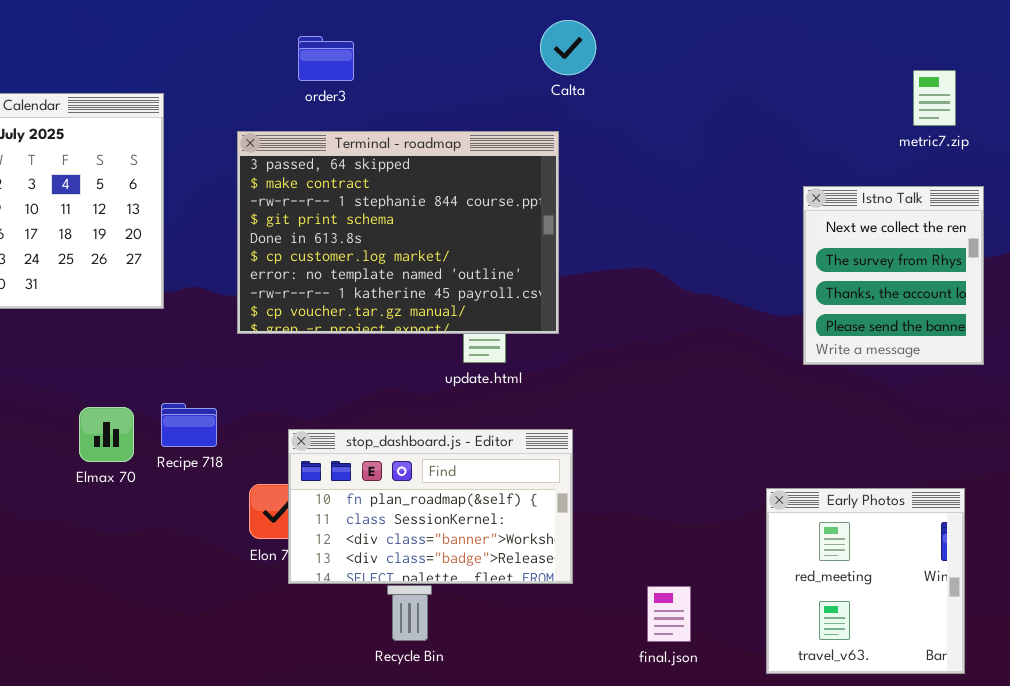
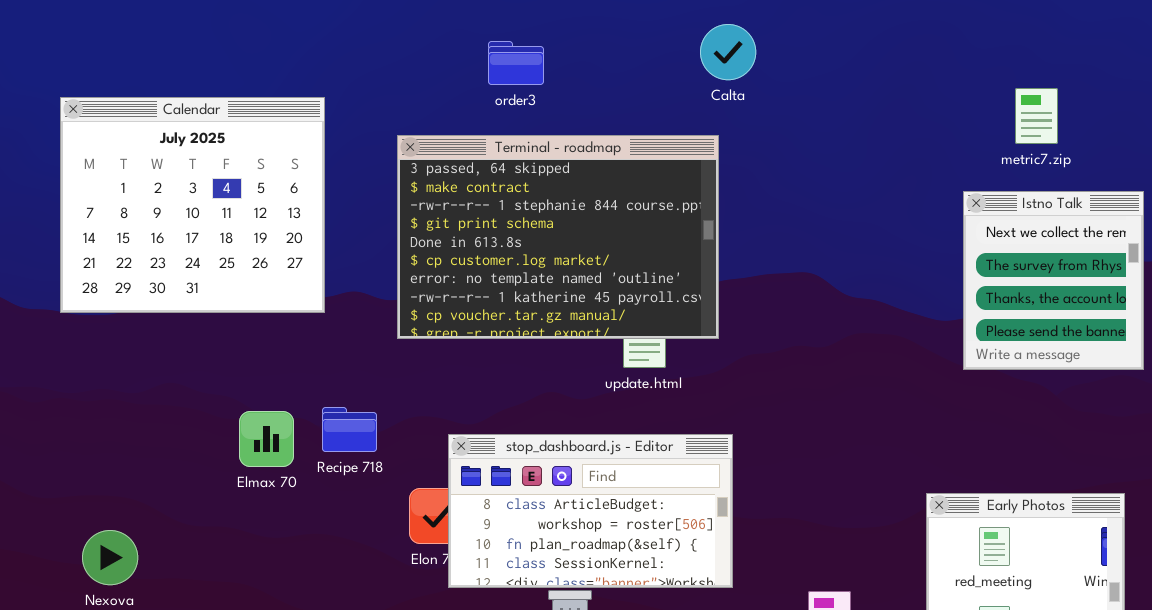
order3: [298,36,354,81] -> [488,41,544,85], moved
metric7.zip: [913,70,956,126] -> [1015,88,1058,144], moved
stop_dashboard.js - Editor: [288,429,573,584] -> [448,434,733,588], scrolled up 2 rows

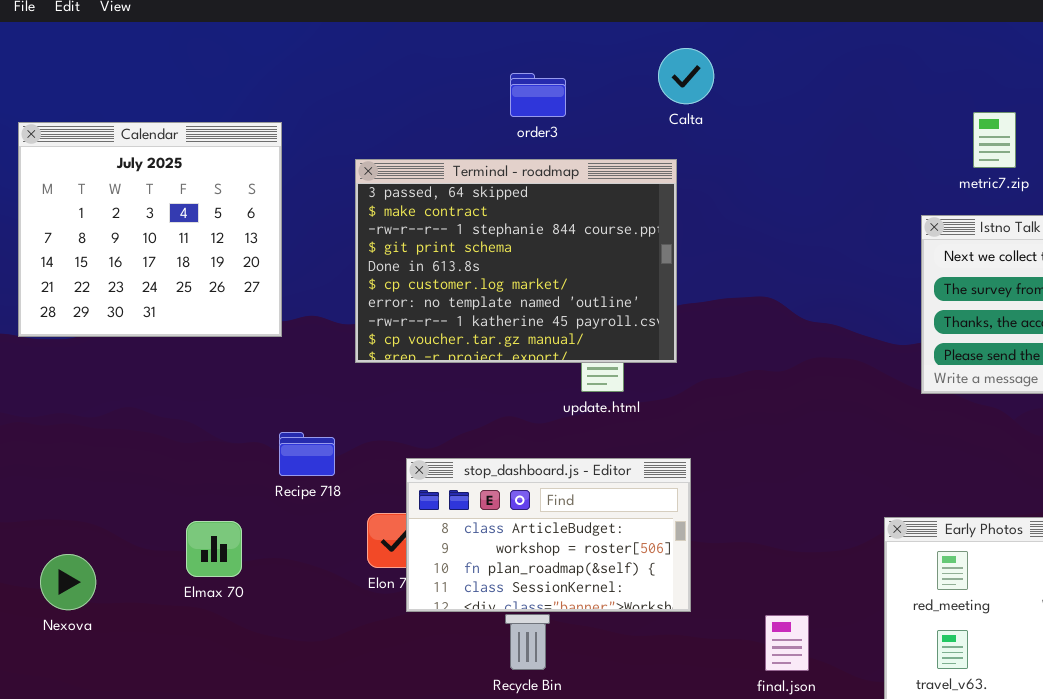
order3: [488,41,544,85] -> [510,73,566,117], moved
Elmax 70: [239,411,294,467] -> [186,521,242,577], moved

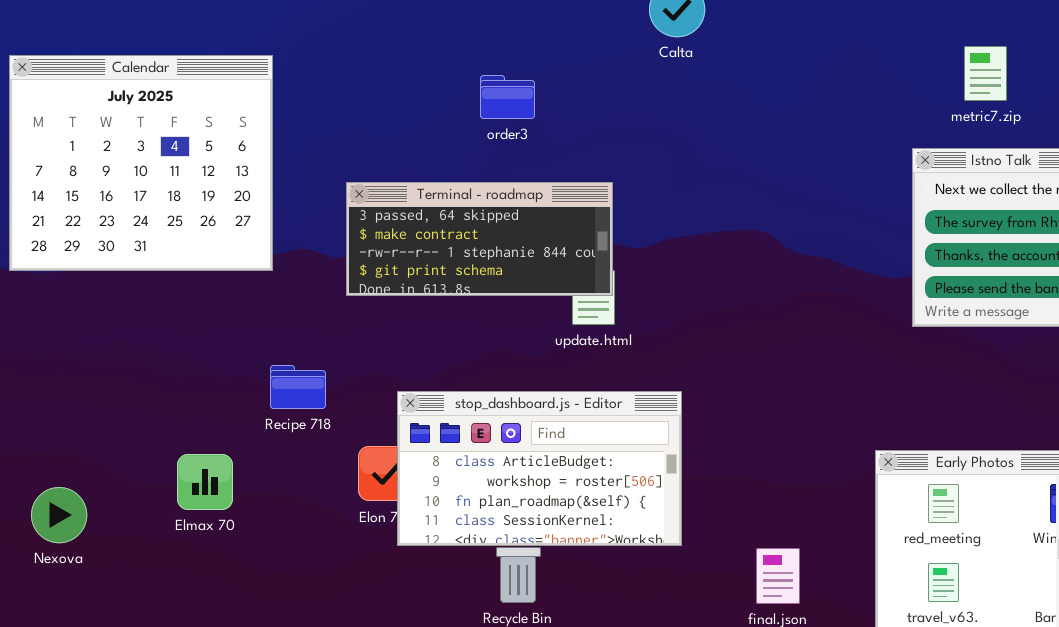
order3: [510,73,566,117] -> [480,75,535,119], moved
Terminal - roadmap: [355,159,677,363] -> [346,182,613,296], resized

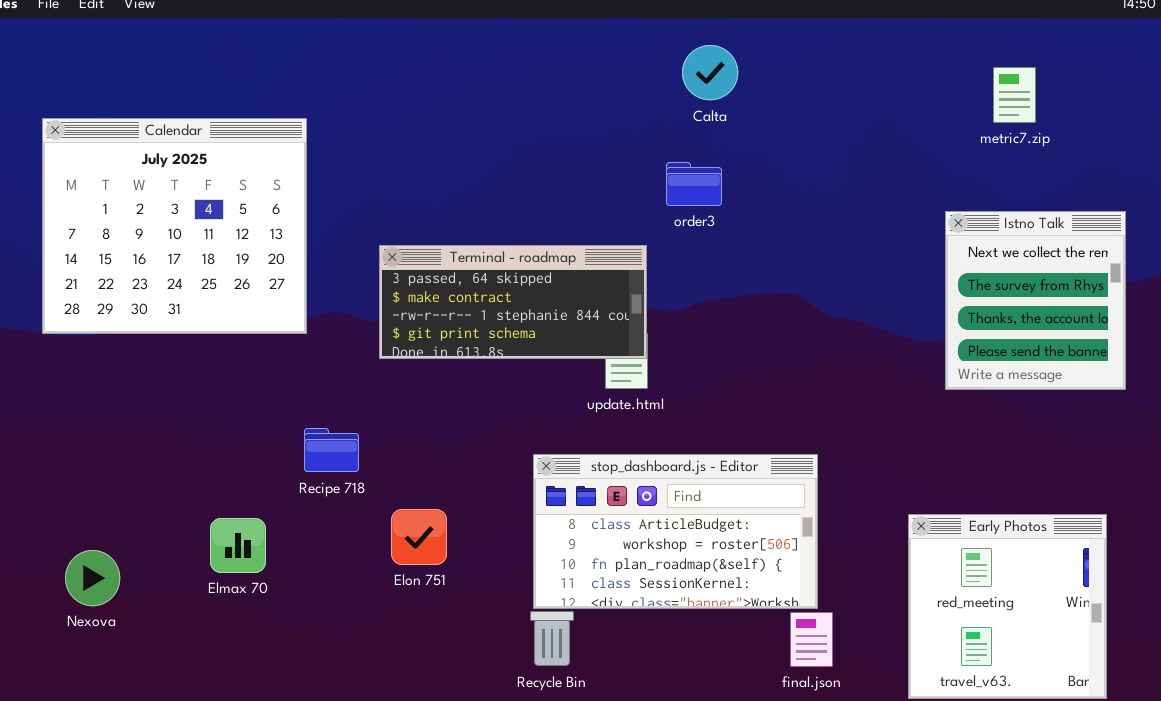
metric7.zip: [964,46,1007,101] -> [993,67,1036,123], moved
order3: [480,75,535,119] -> [666,162,722,206], moved
stop_dashboard.js - Editor: [397,391,682,546] -> [533,454,818,609], moved

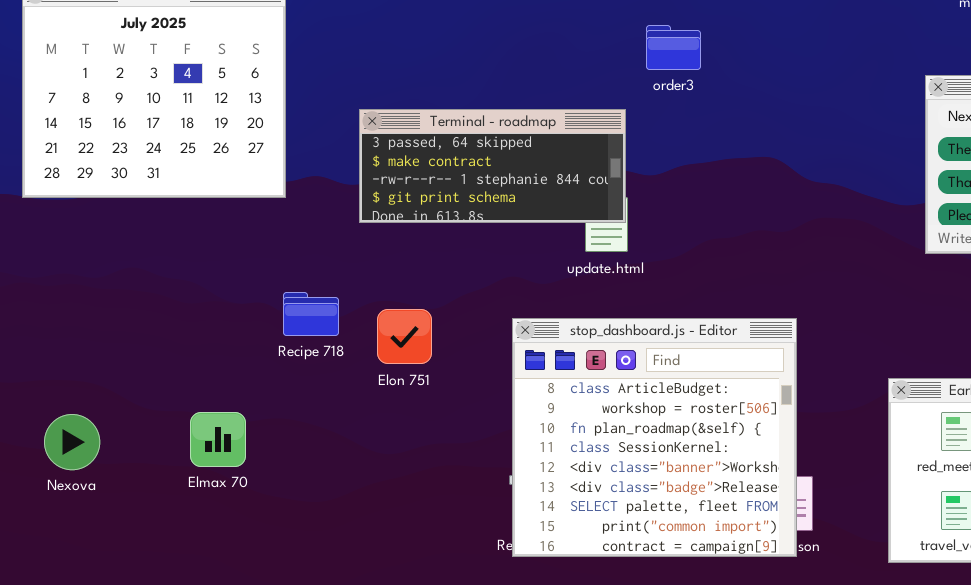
stop_dashboard.js - Editor: [533,454,818,609] -> [512,318,797,557], resized
Elon 751: [391,509,447,565] -> [377,309,432,364], moved
Elmax 70: [210,518,266,573] -> [190,412,246,467], moved

